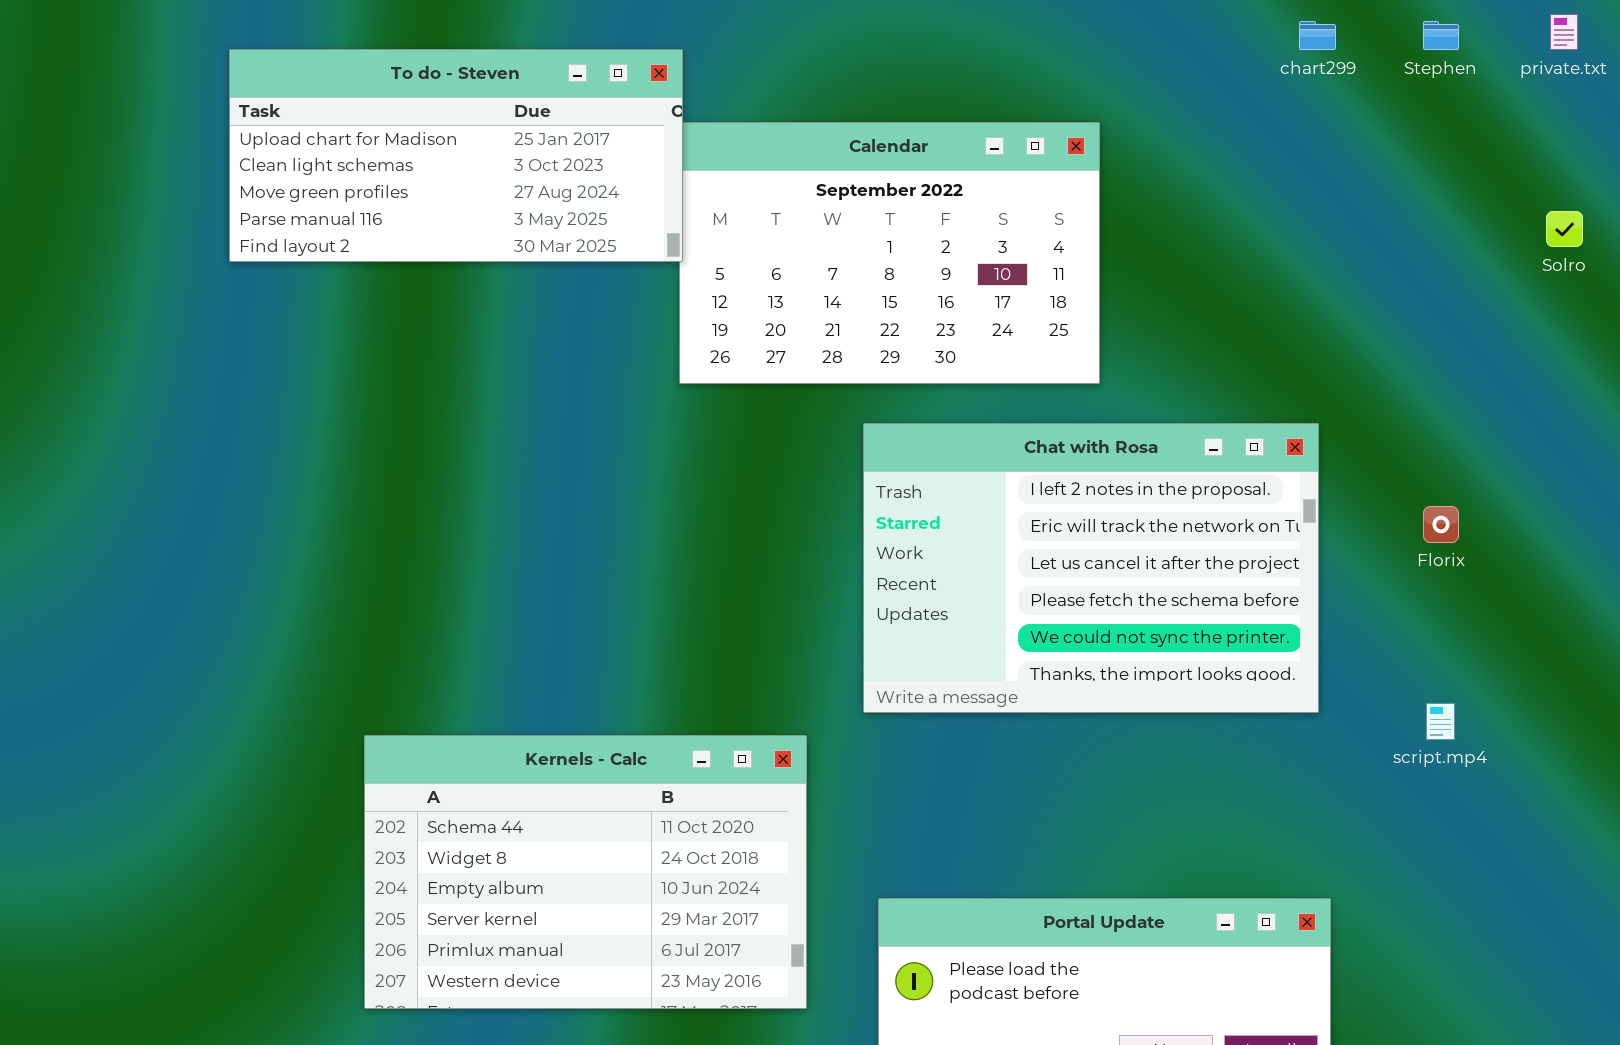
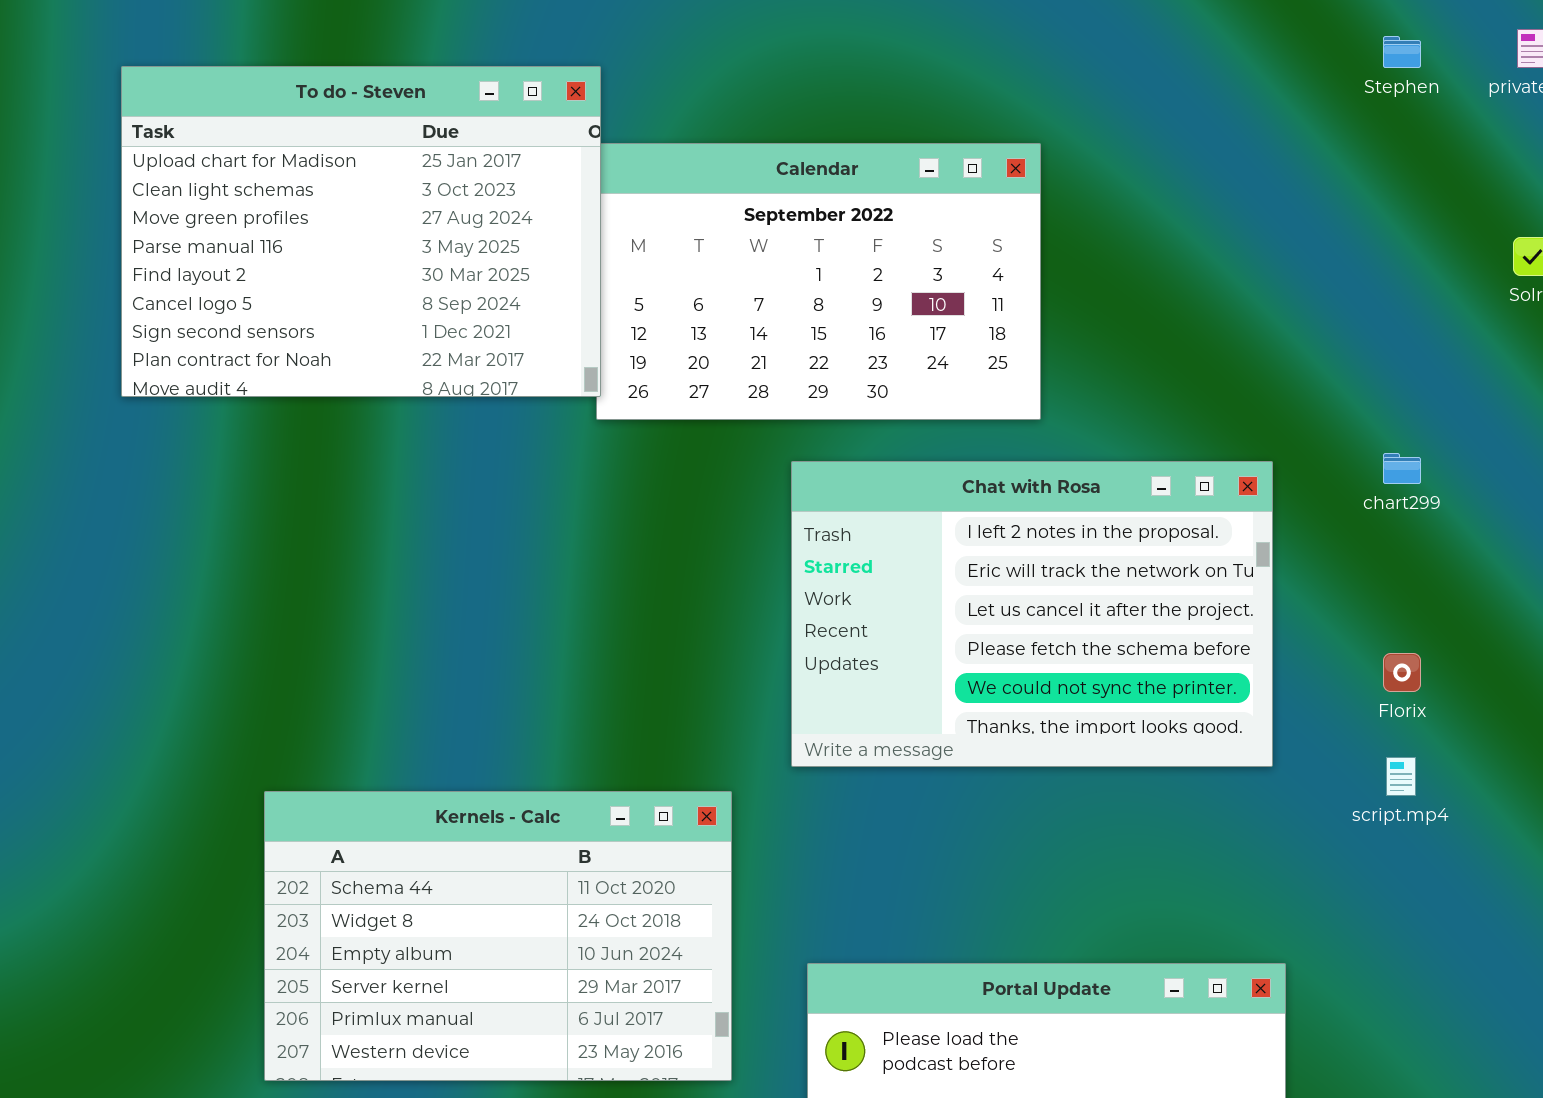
chart299: [1299,21,1336,50] -> [1383,453,1421,484], moved
To do - Steven: [229,49,683,262] -> [121,66,601,397], resized
Florix: [1423,506,1459,543] -> [1383,653,1421,692], moved

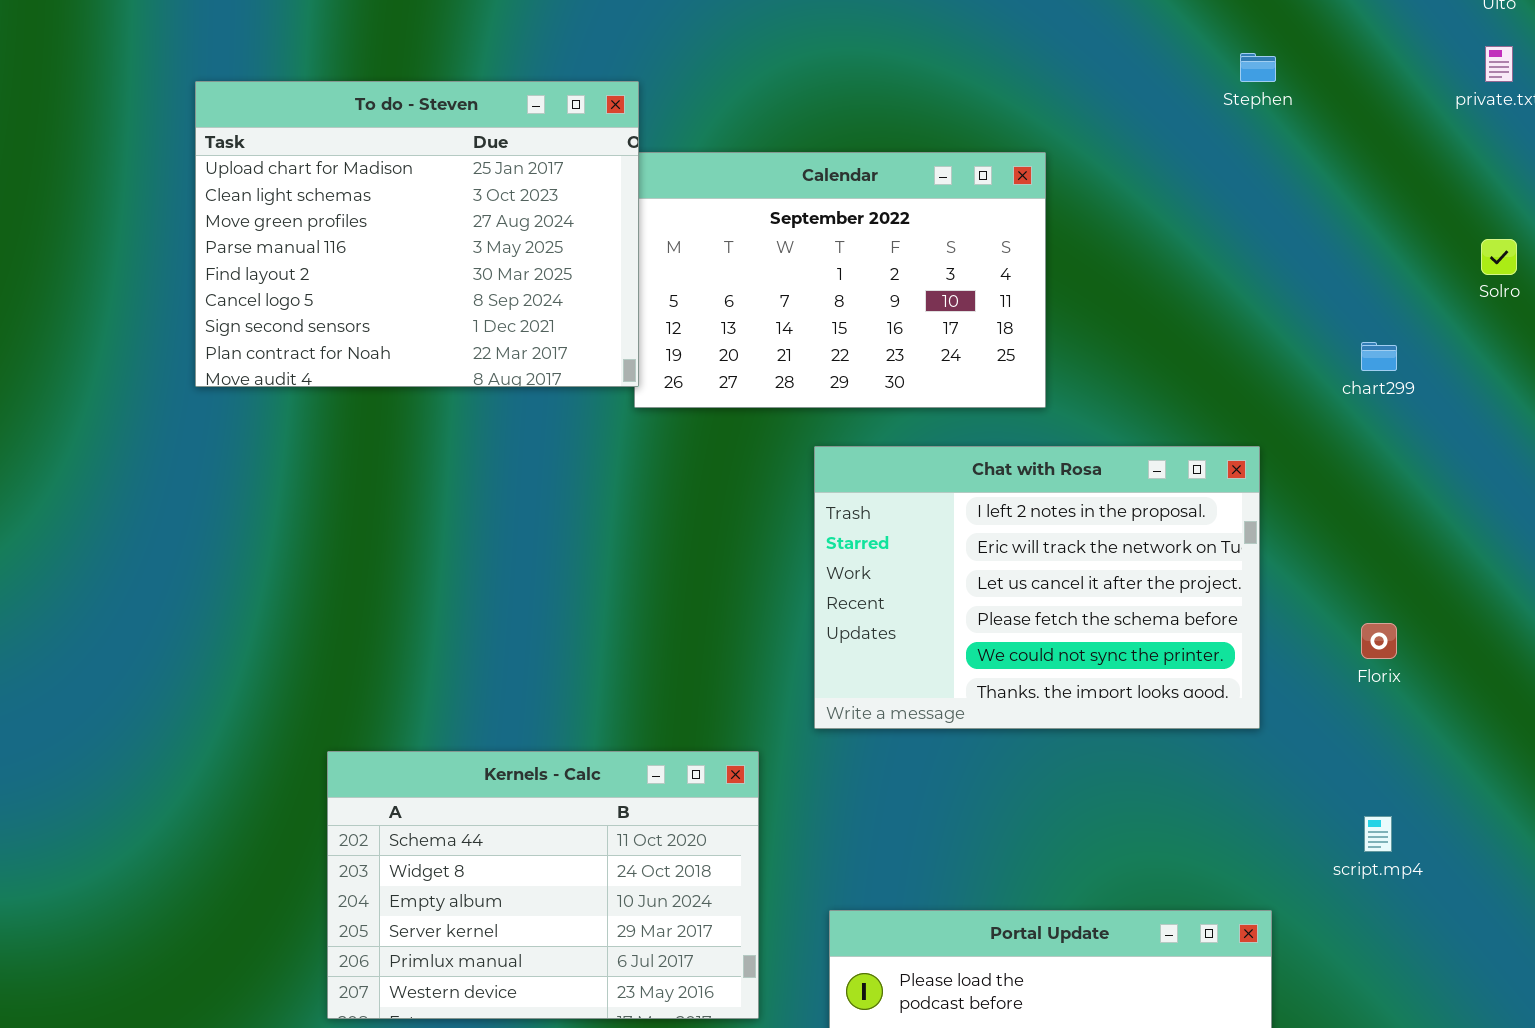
Stephen: [1383,36,1421,68] -> [1240,53,1276,82], moved
chart299: [1383,453,1421,484] -> [1361,342,1397,371], moved
script.mp4: [1386,757,1416,796] -> [1364,816,1392,852], moved

